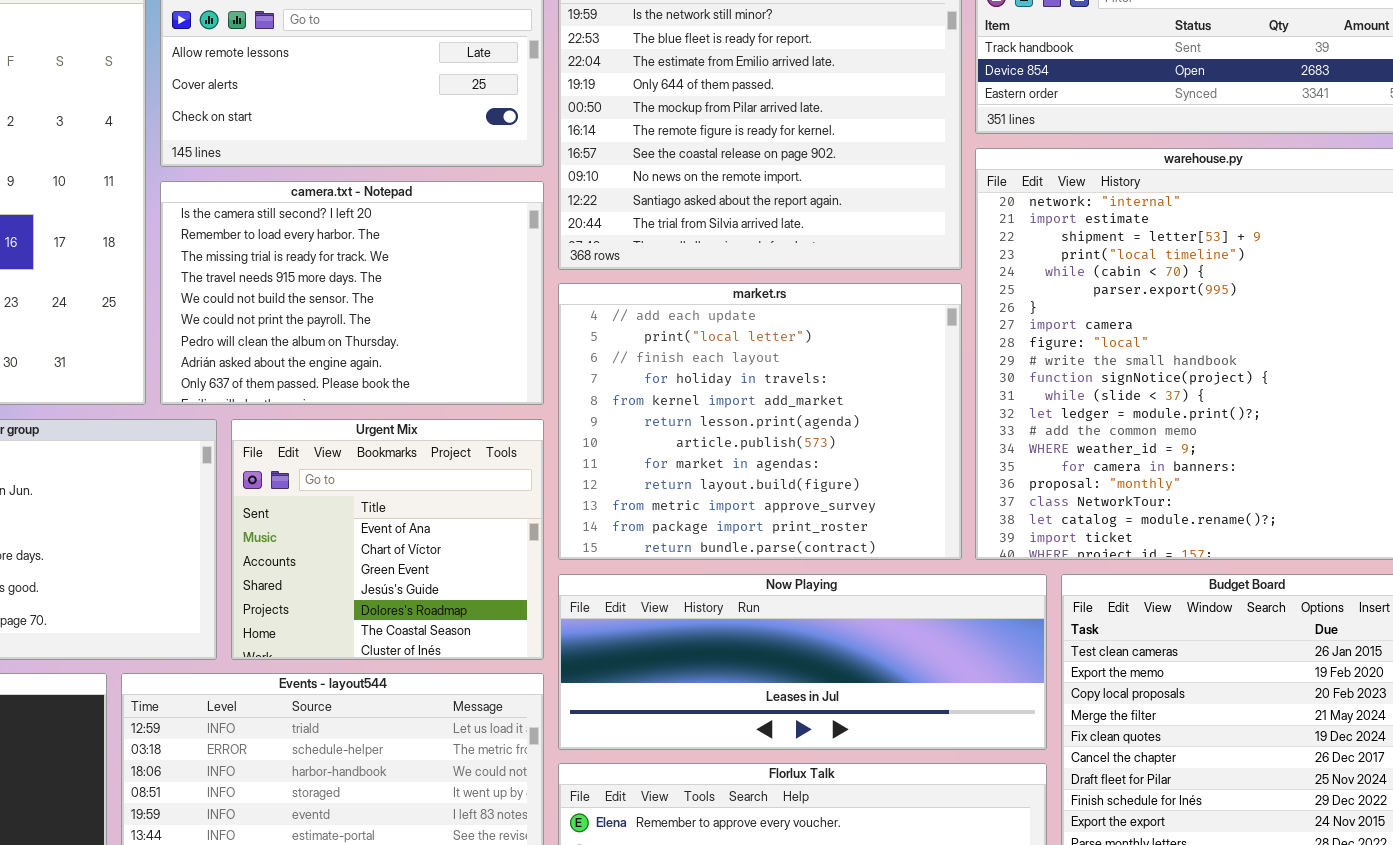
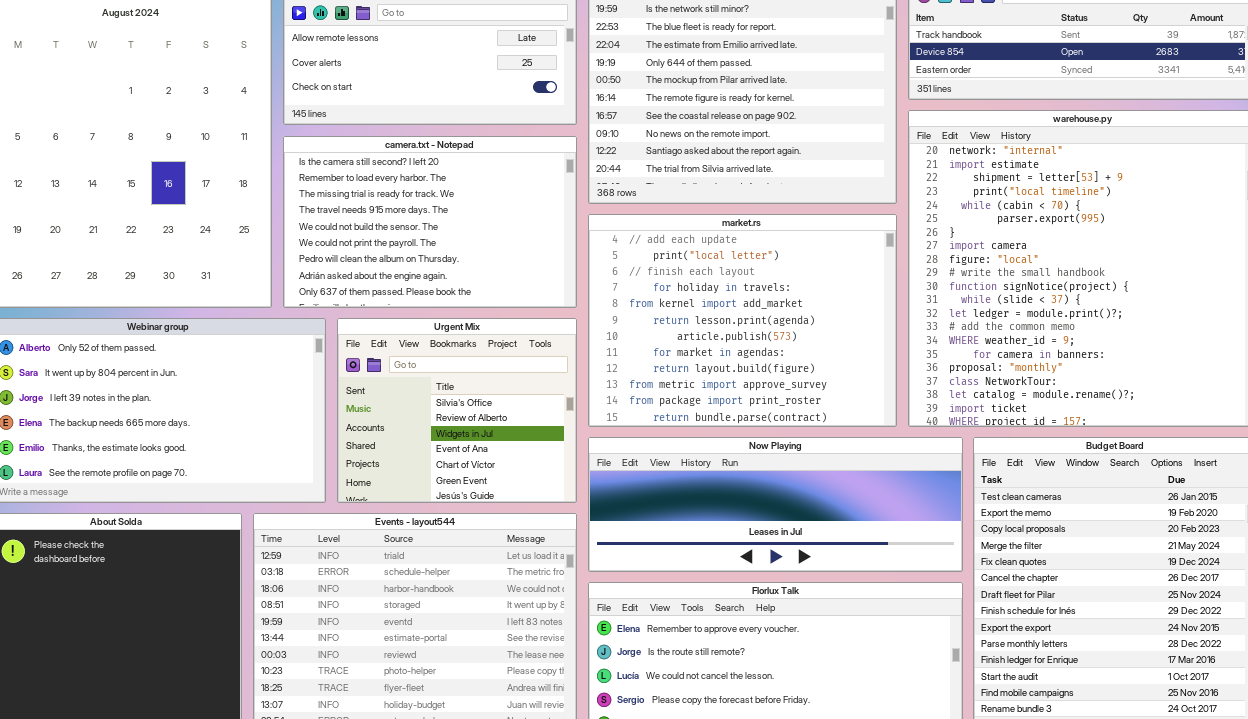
Urgent Mix: [231,419,544,660] -> [337,318,577,503], scrolled up 3 rows

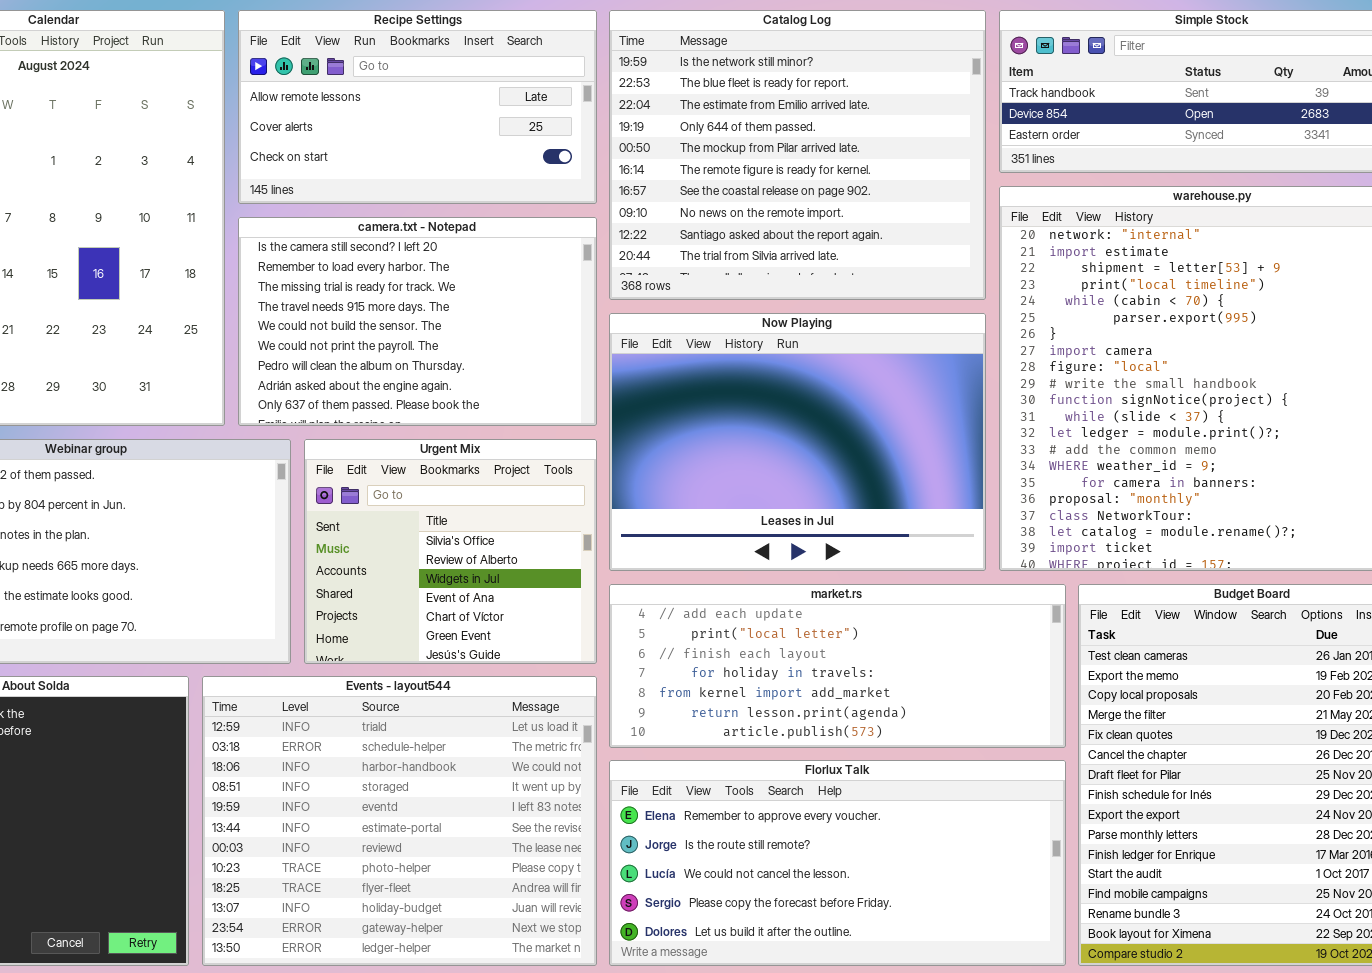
market.rs: [588,214,897,427] -> [609,584,1066,748], moved, resized
Now Playing: [588,437,963,572] -> [609,313,986,571], moved, resized

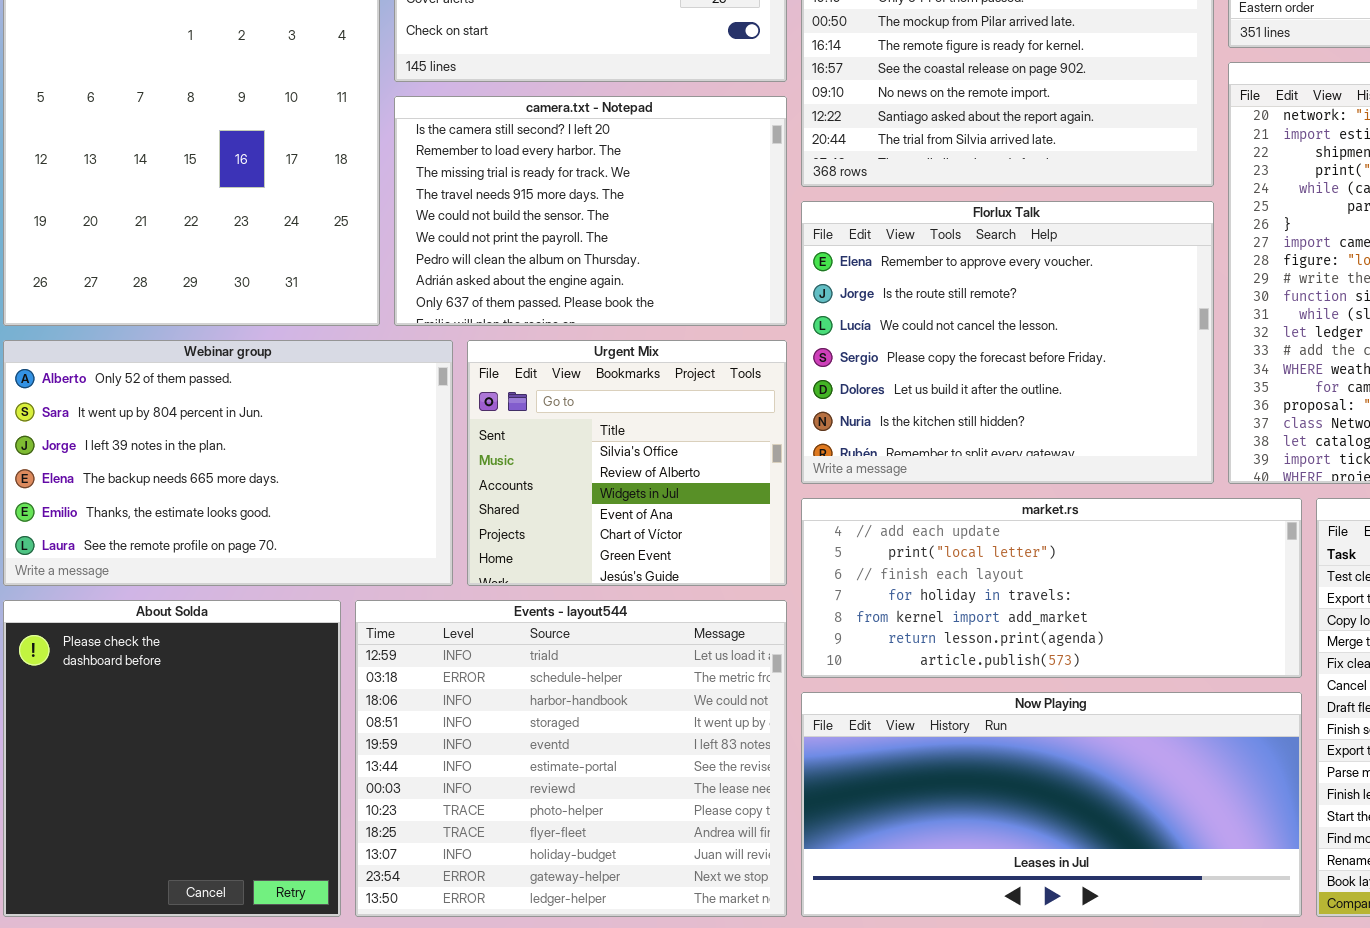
Now Playing: [609,313,986,571] -> [801,692,1302,917], moved, resized
Florlux Talk: [609,760,1066,966] -> [801,201,1214,484], moved, resized

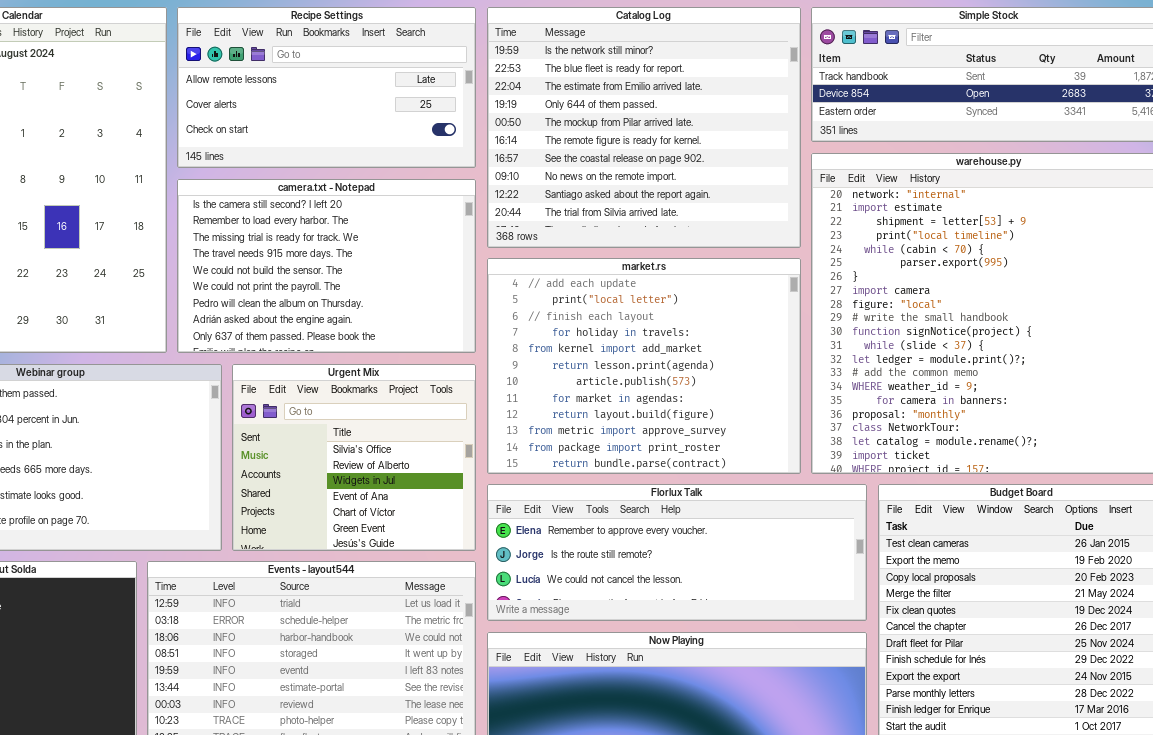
Florlux Talk: [801,201,1214,484] -> [487,484,867,621], moved, resized
market.rs: [801,498,1302,678] -> [487,258,801,474], moved, resized

